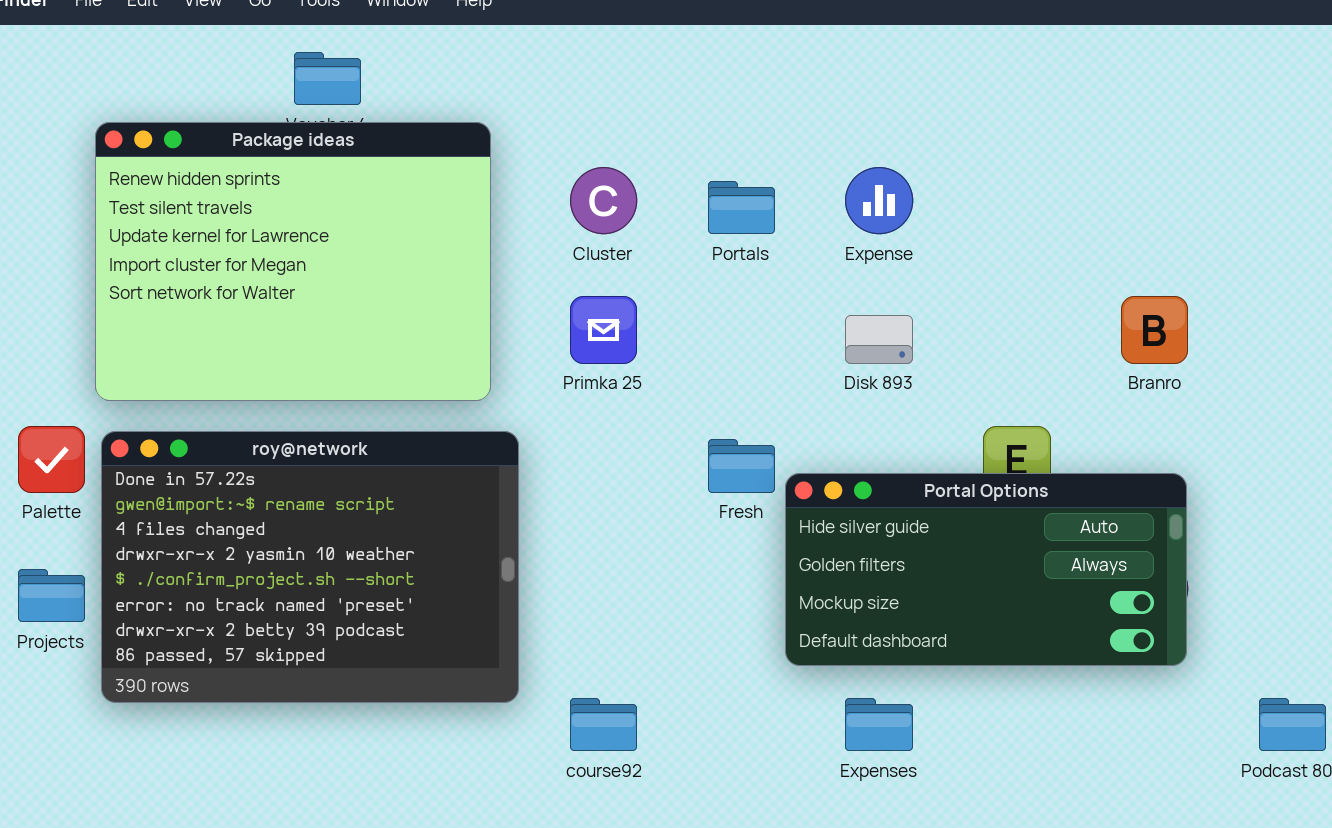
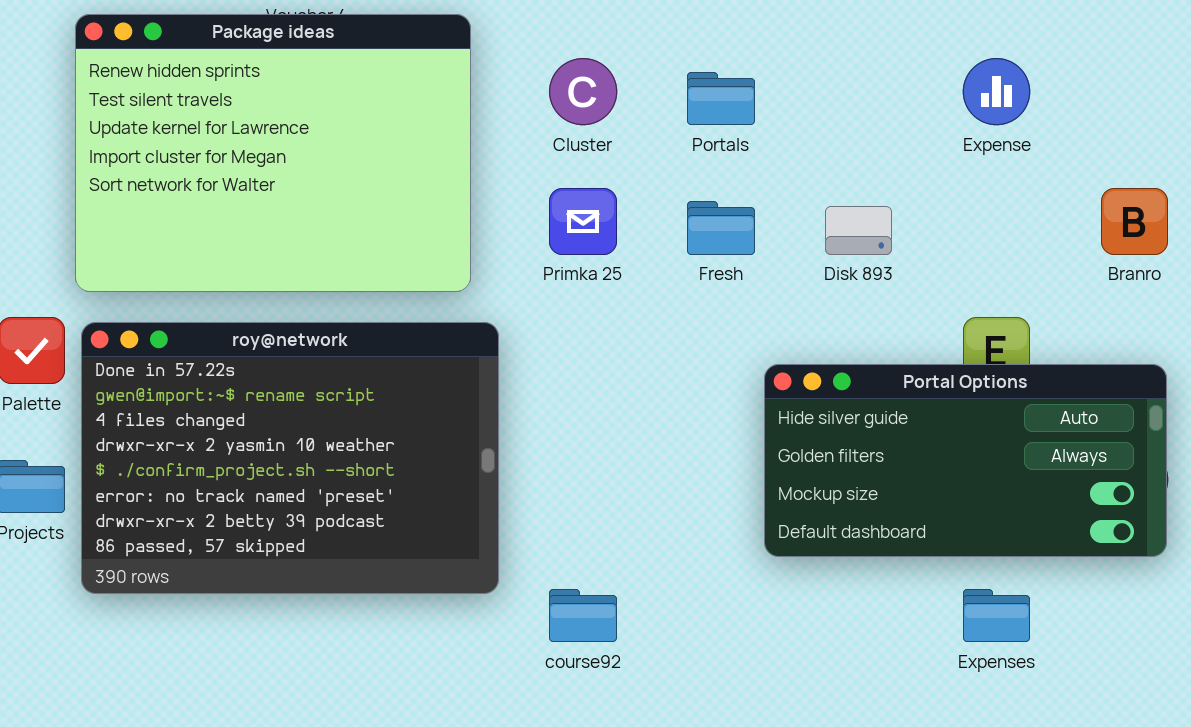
Expense: [845,167,913,234] -> [963,58,1030,125], moved
Fresh: [708,439,775,493] -> [687,201,755,255], moved
Expenses: [845,698,913,751] -> [963,589,1030,642], moved

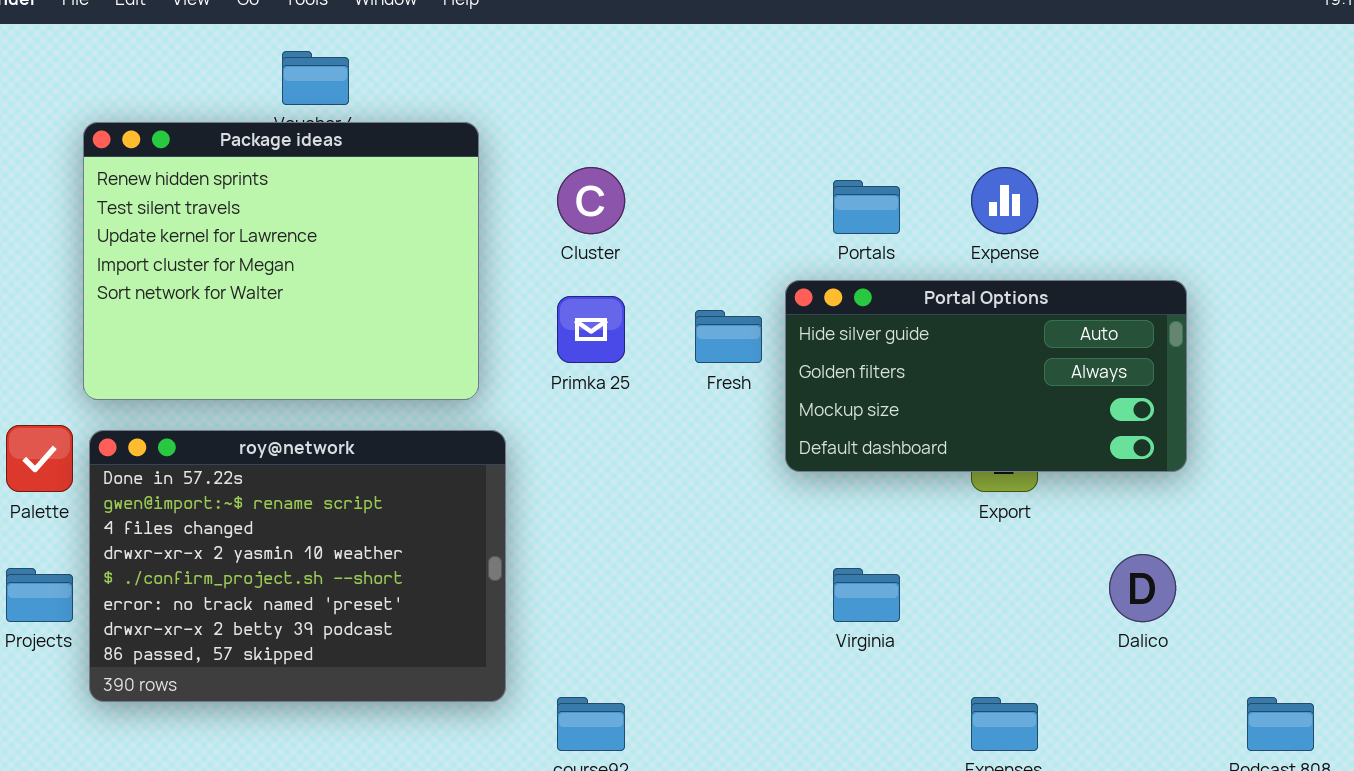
Portals: [687,72,755,125] -> [833,180,900,234], moved
Portal Options: [764,364,1167,557] -> [785,280,1187,472], moved

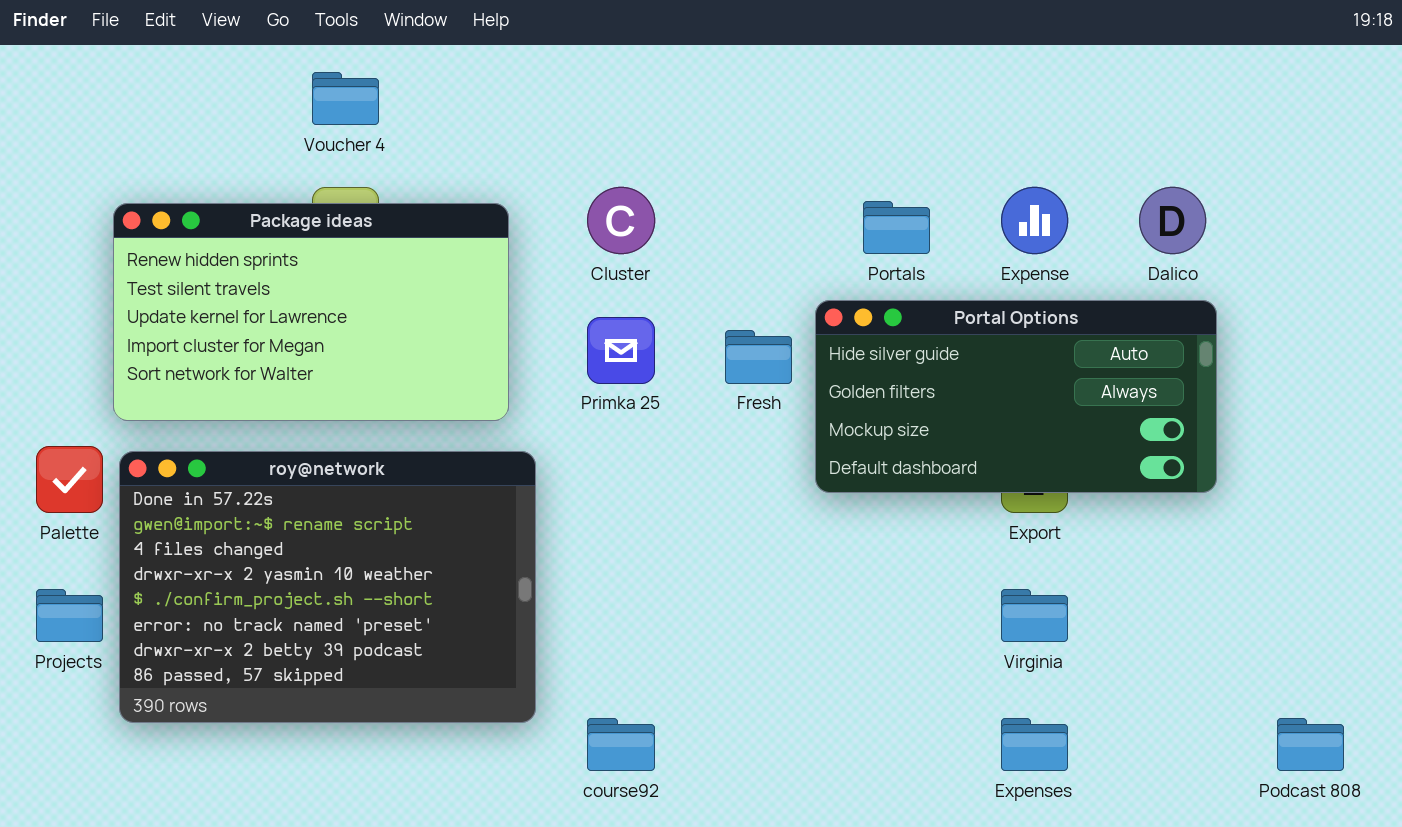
Package ideas: [83,122,479,400] -> [113,203,509,421], resized
Dalico: [1109,554,1176,622] -> [1139,187,1206,254], moved
Virginia: [833,568,900,622] -> [1001,589,1068,642], moved

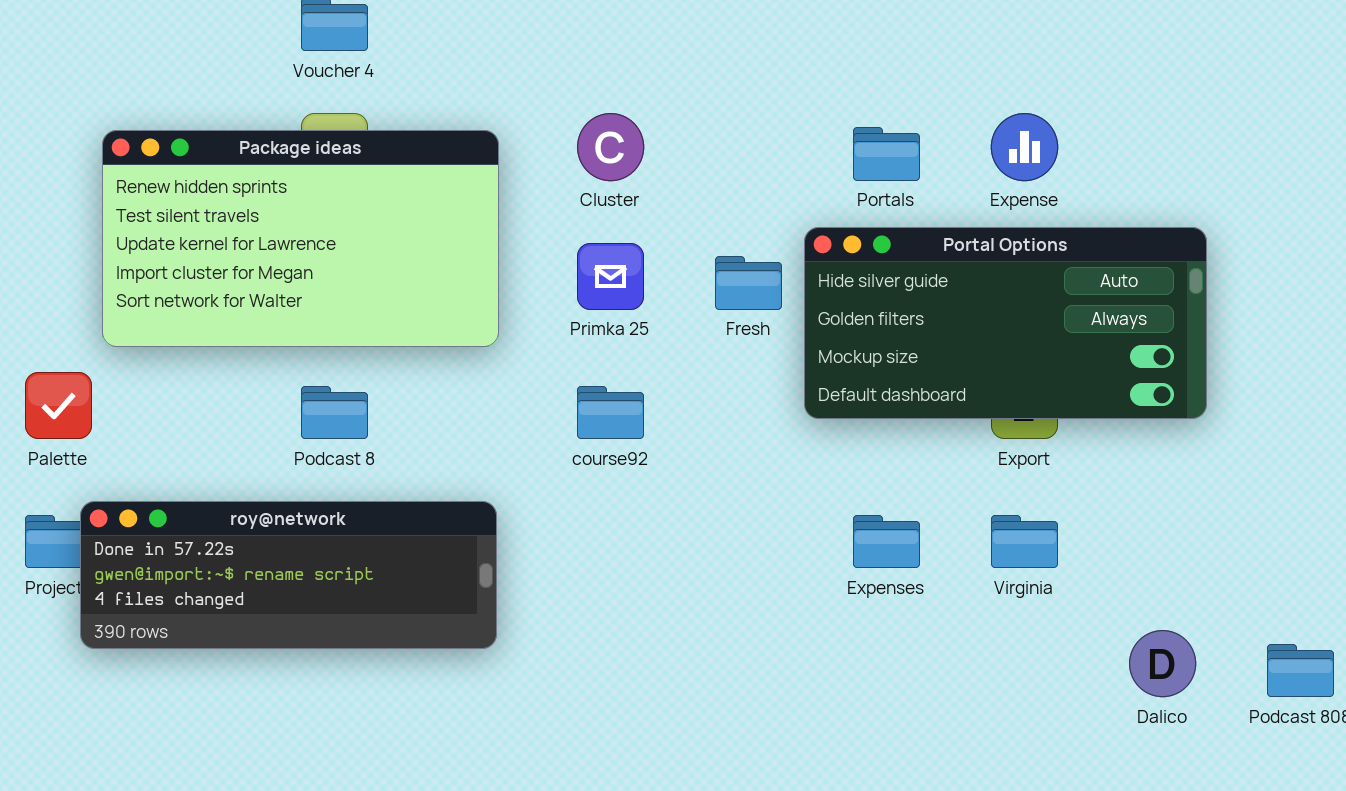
Dalico: [1139,187,1206,254] -> [1129,630,1196,697], moved
roy@network: [119,451,536,723] -> [80,501,497,649], moved, resized
course92: [587,718,655,771] -> [577,386,644,439], moved
Expenses: [1001,718,1068,771] -> [853,515,920,568], moved

